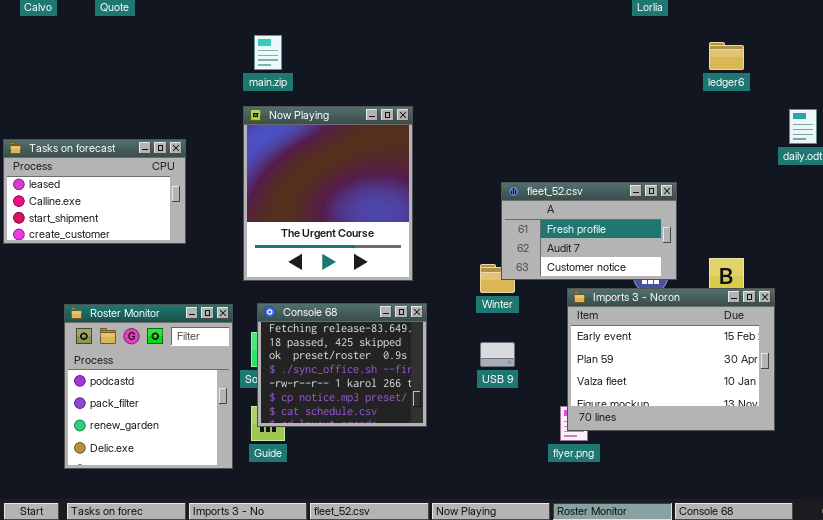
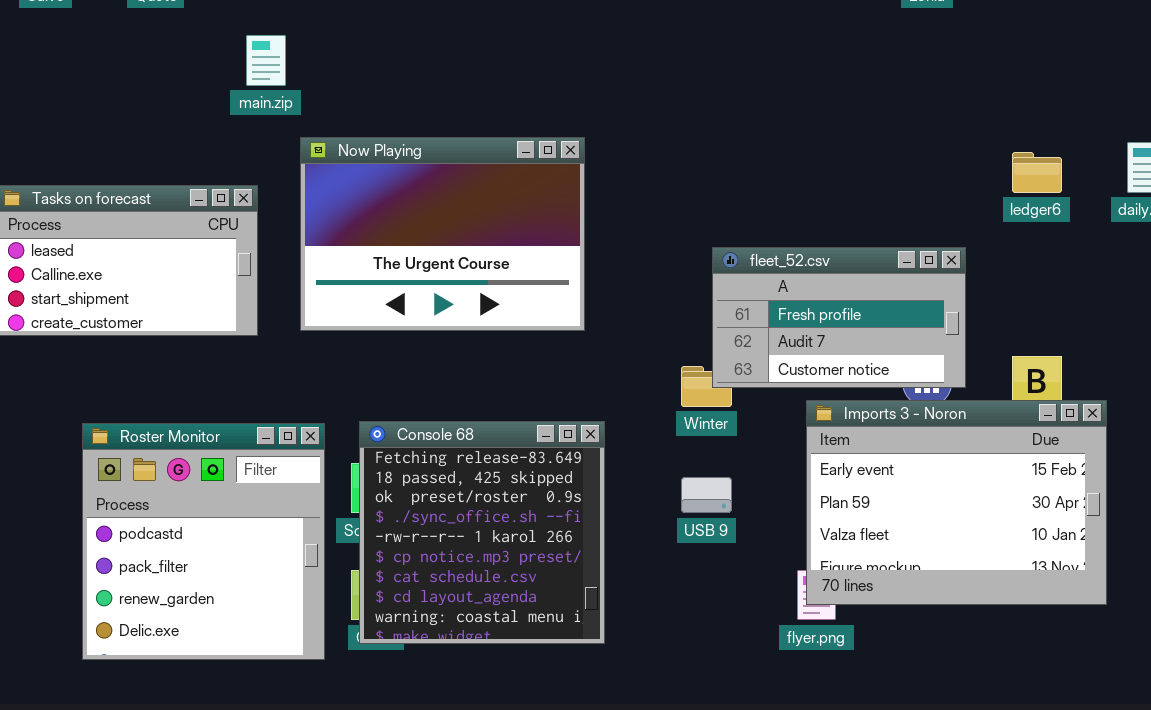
main.zip: [254,35,282,70] -> [246,35,286,86], moved
ledger6: [709,42,744,70] -> [1012,152,1062,193], moved
Now Playing: [243,106,413,281] -> [300,137,585,331], resized
Console 68: [257,303,427,427] -> [359,421,605,644], resized

